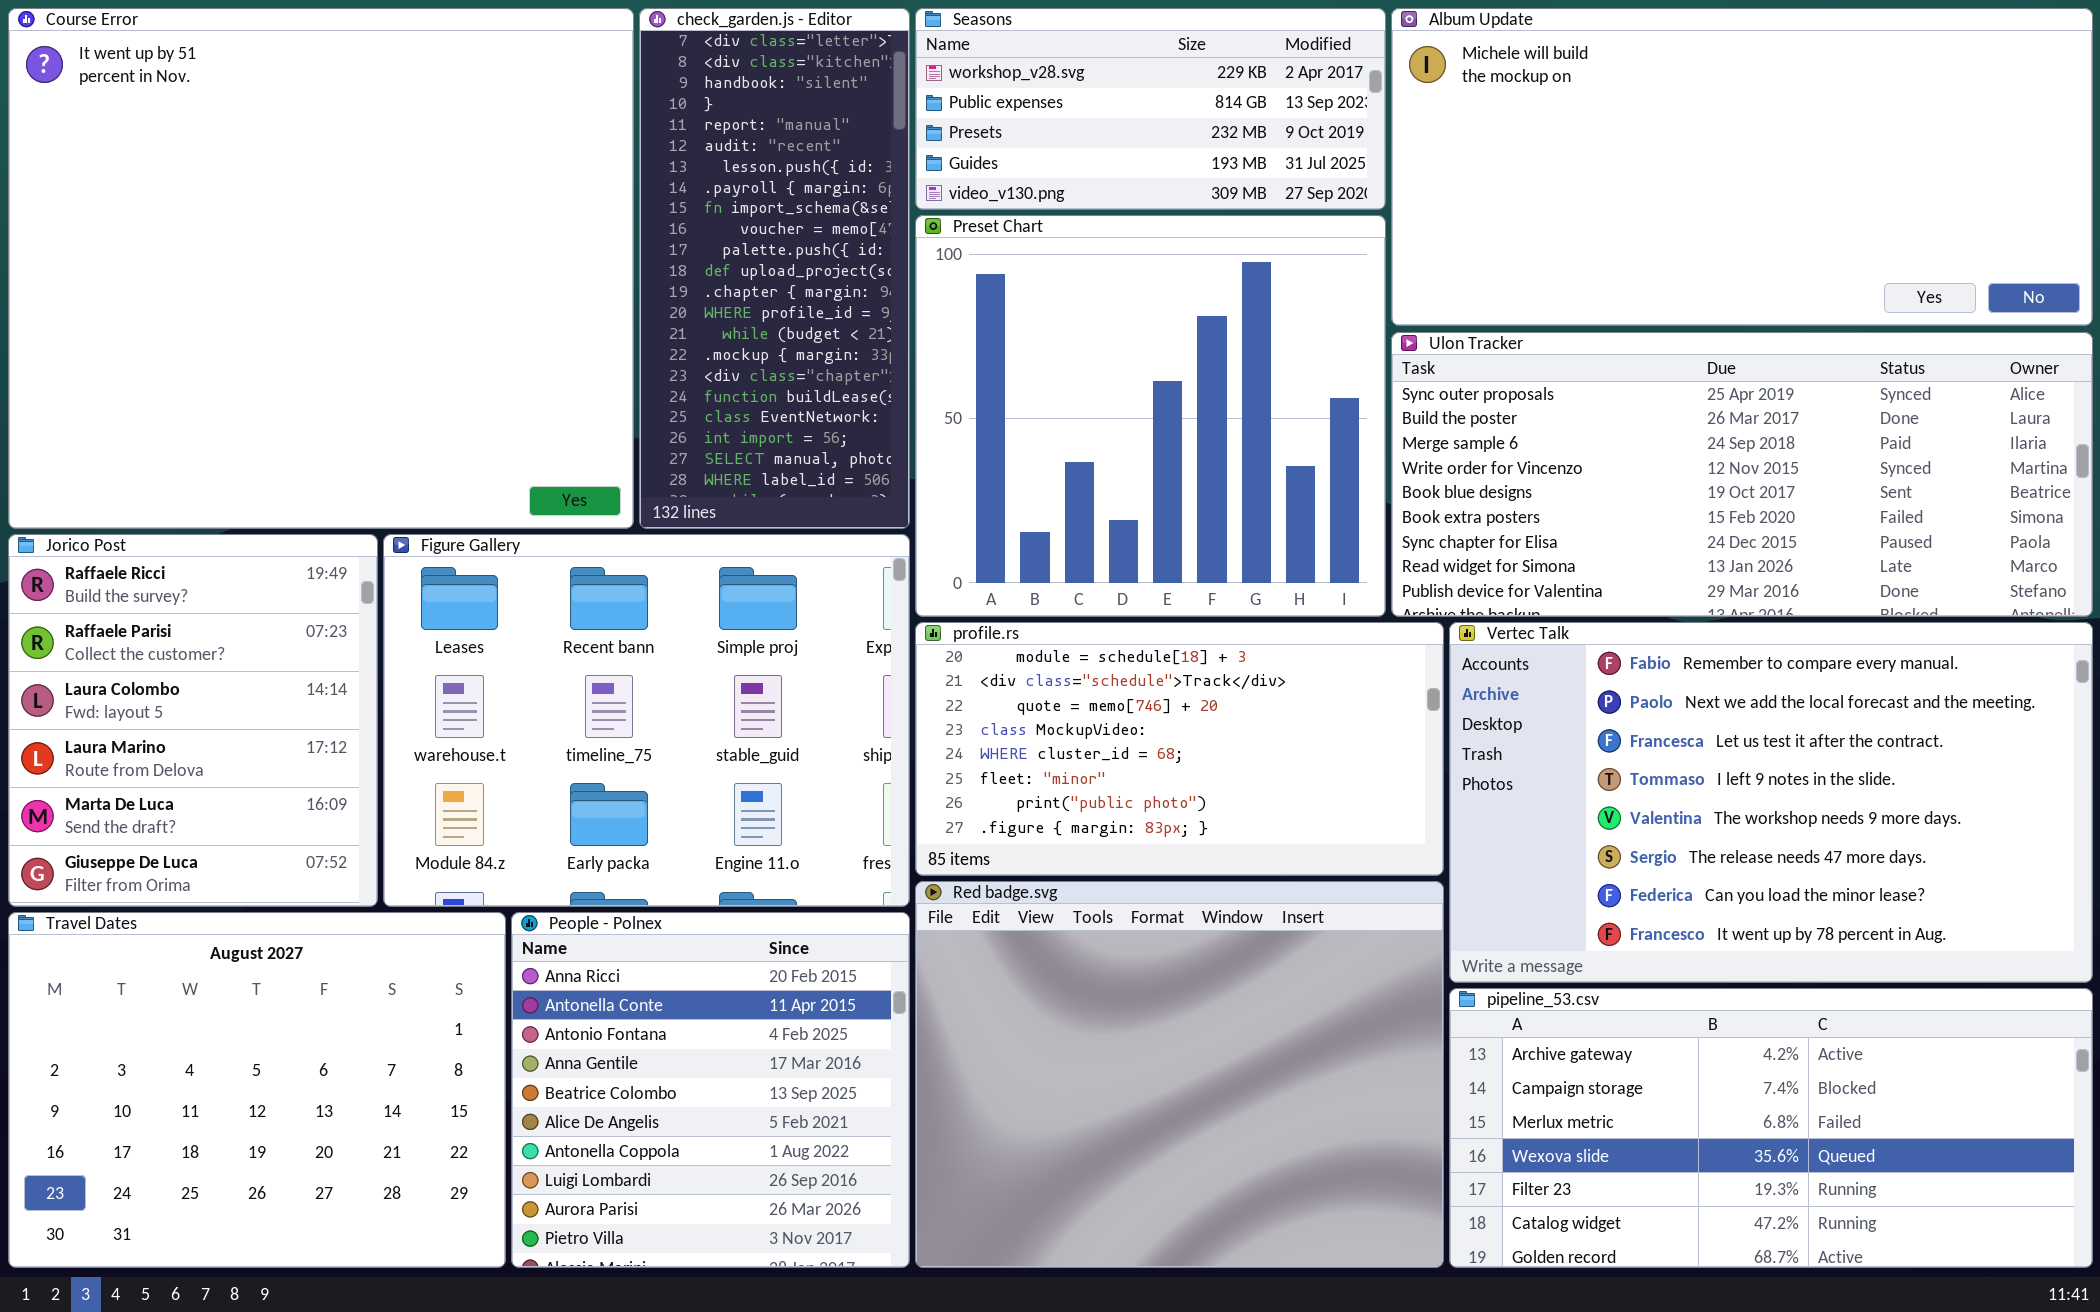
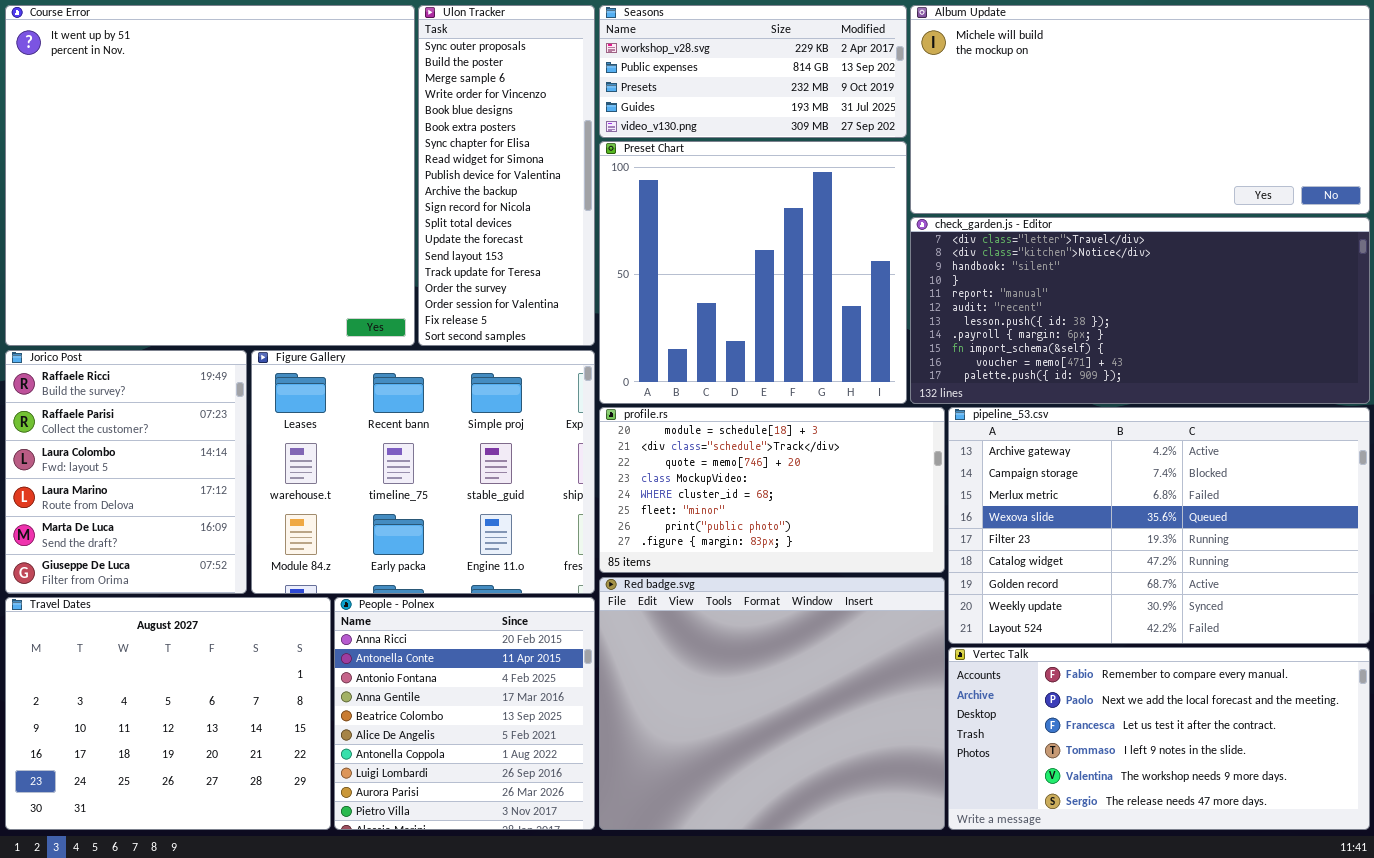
check_garden.js - Editor: [639,8,910,529] -> [910,217,1370,404], moved, resized
Ulon Tracker: [1391,332,2093,617] -> [418,5,595,346], moved, resized
Vertec Talk: [1449,622,2093,983] -> [948,647,1370,830], moved, resized
pipeline_53.csv: [1449,988,2093,1268] -> [948,407,1370,644], moved, resized

